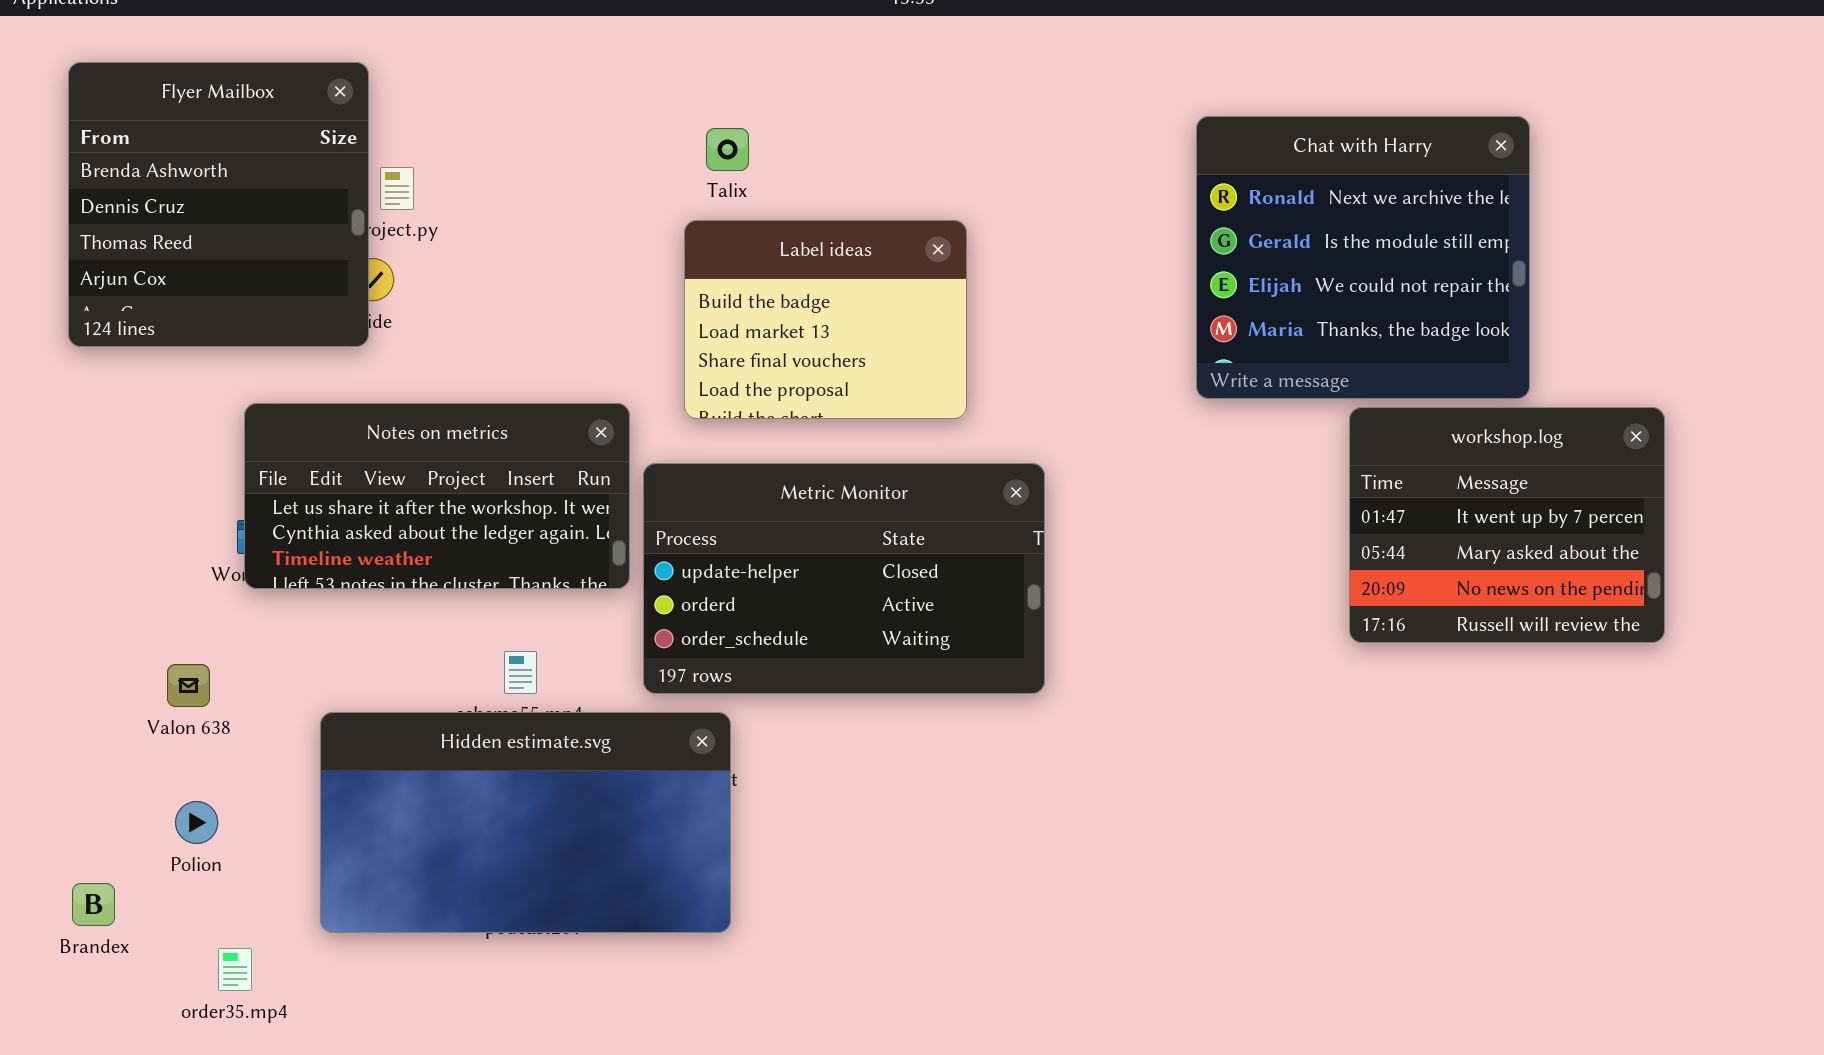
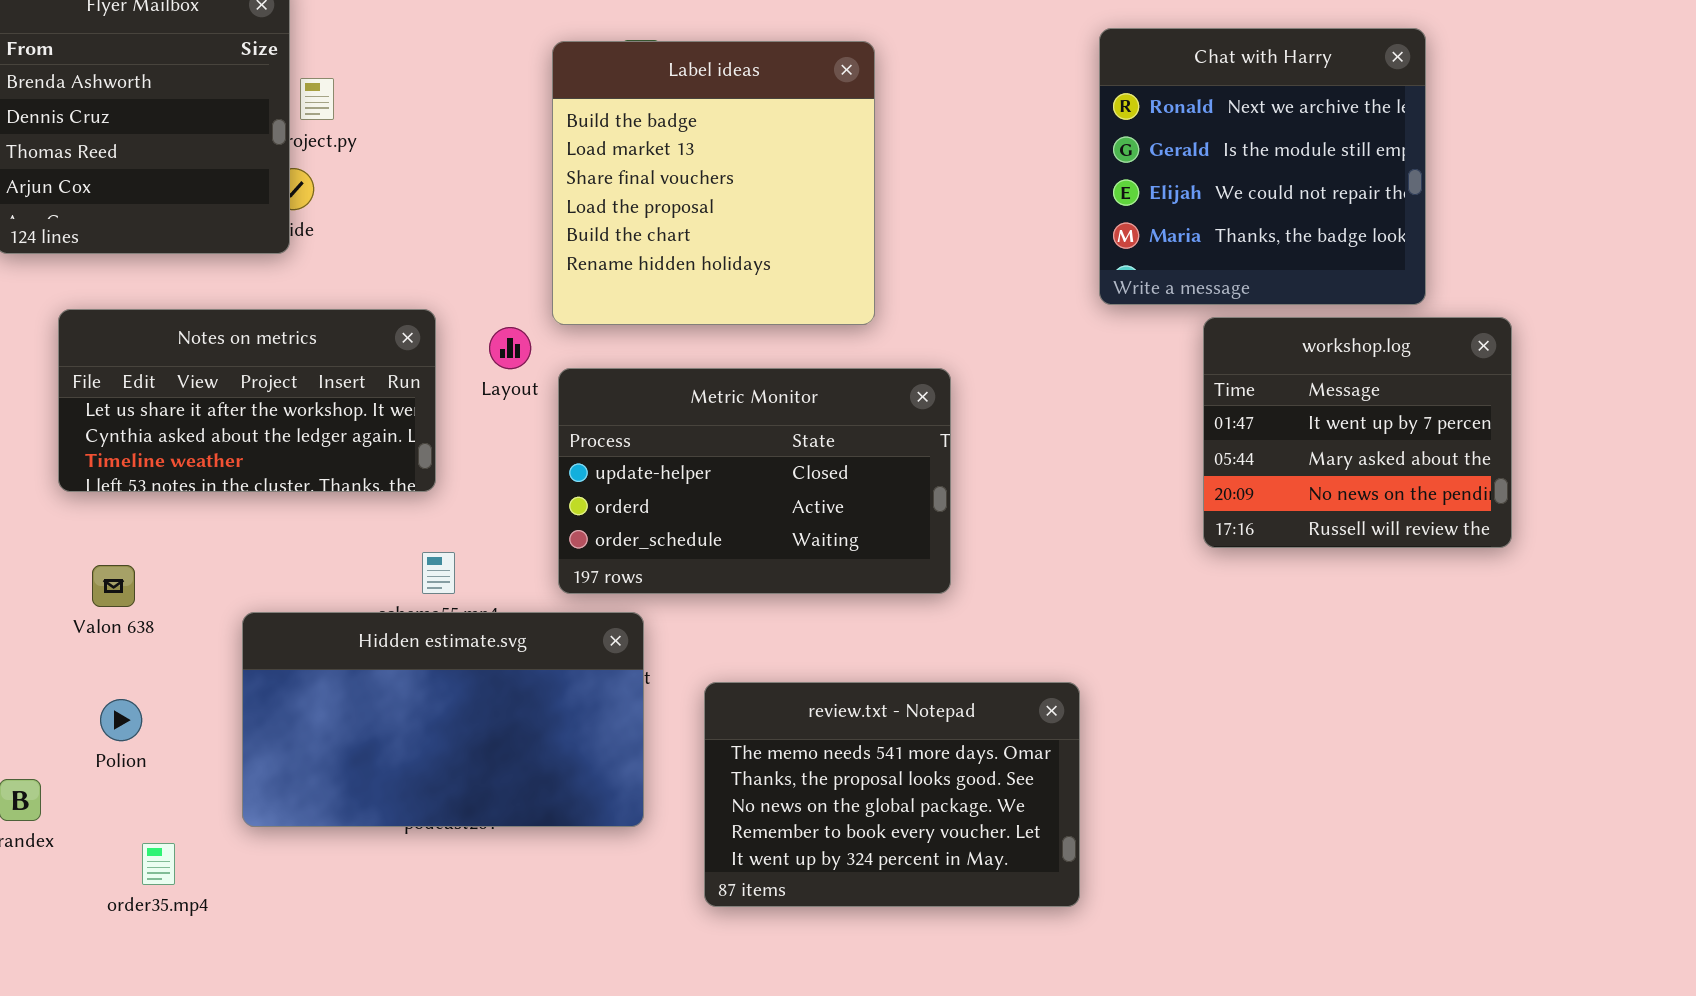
Label ideas: [684,220,967,419] -> [552,41,875,325], resized
Notes on metrics: [244,403,630,589] -> [58,309,436,492], moved
workshop.log: [1349,407,1665,643] -> [1203,317,1512,548], moved
review.txt - Notepad: none -> [704,682,1080,907], opened

